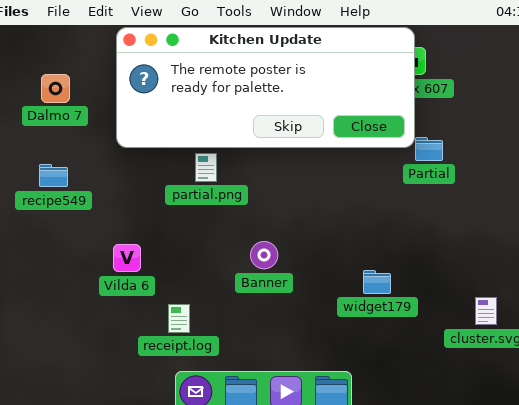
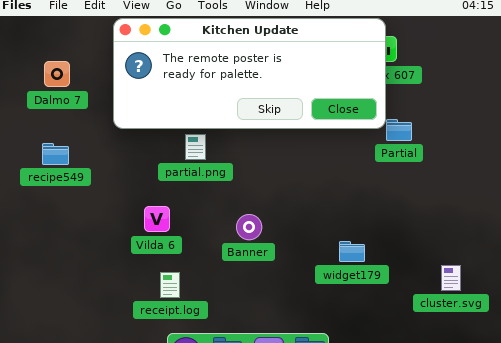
Vilda 6: [113,244,141,272] -> [144,206,170,232], moved

